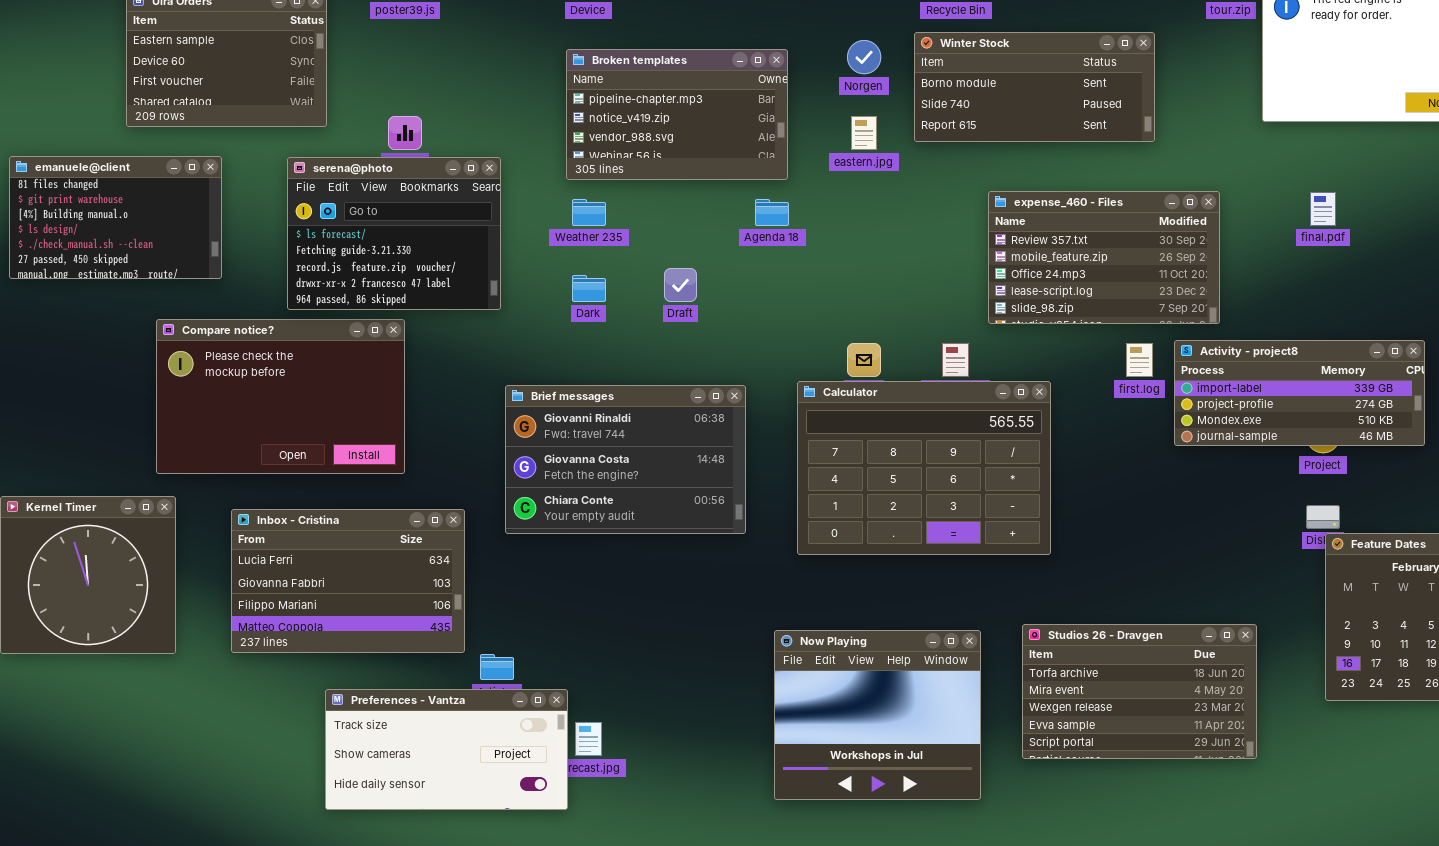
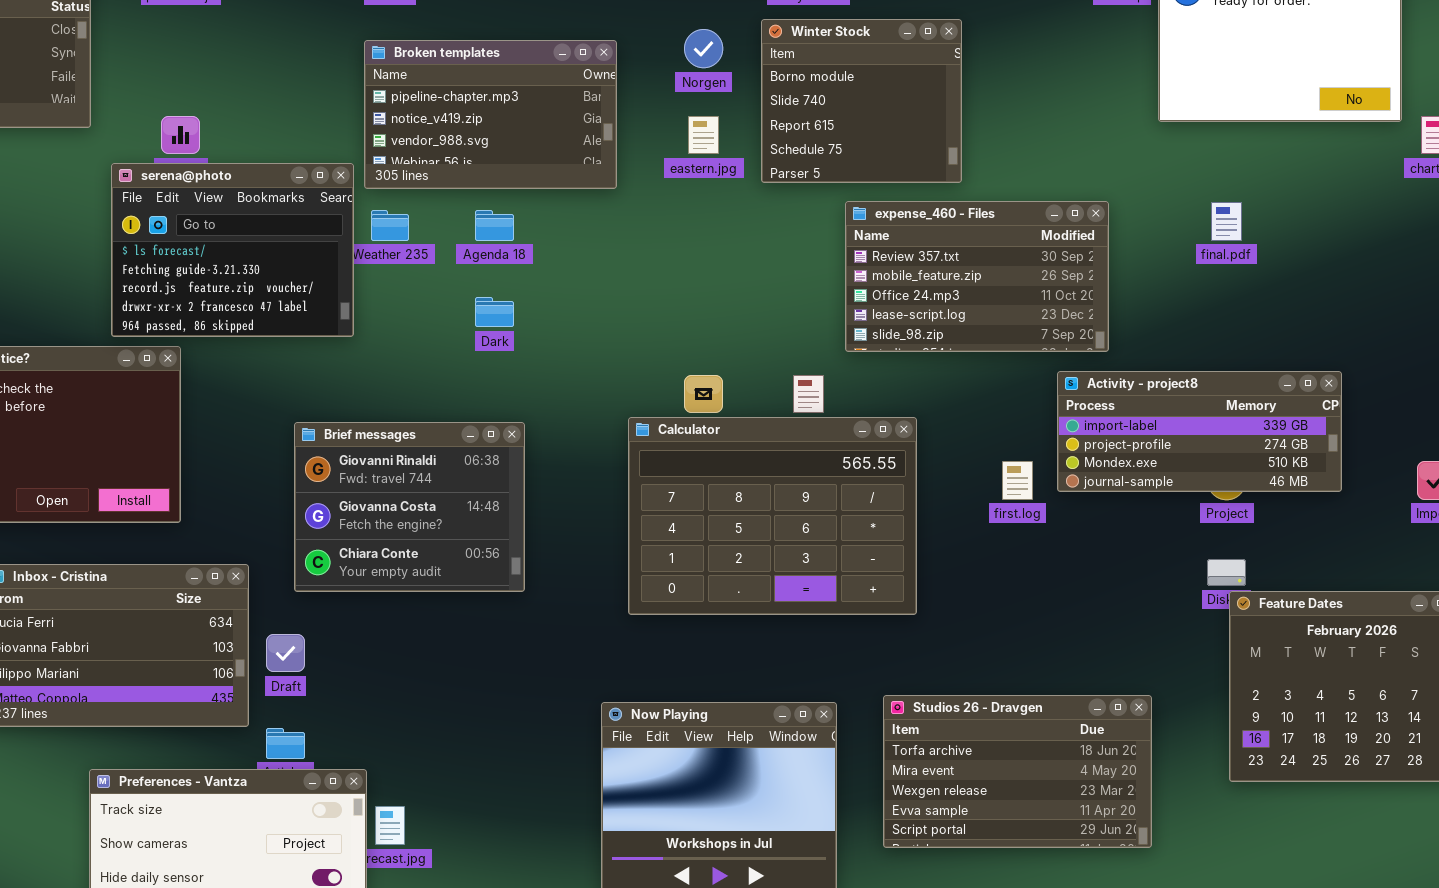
Winter Stock: [914,32,1155,142] -> [761,19,962,183], resized
serena@photo: [287,157,501,310] -> [111,163,354,337], moved
Agenda 18: [755,199,789,226] -> [475,210,514,241], moved
Draft: [664,268,697,302] -> [266,634,305,672], moved
Dark: [572,275,606,302] -> [475,297,514,327], moved
first.log: [1126,343,1153,377] -> [1002,461,1033,500], moved
Brief messages: [505,385,746,534] -> [294,422,525,592], resized

